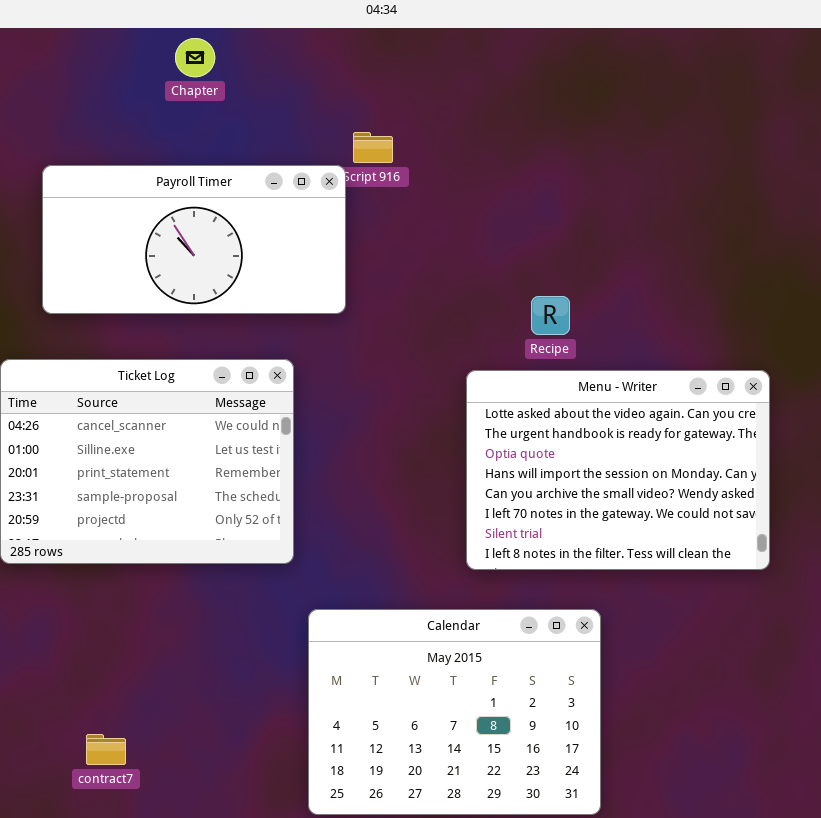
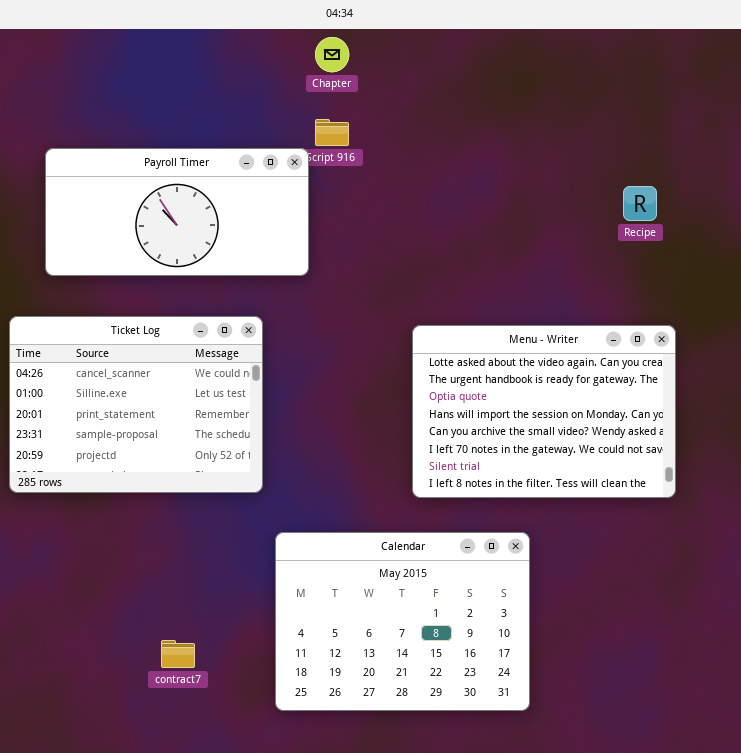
Chapter: [175,38,215,77] -> [315,37,349,72], moved
Recipe: [531,296,570,335] -> [623,186,657,221], moved
contract7: [86,734,126,765] -> [161,640,195,668], moved

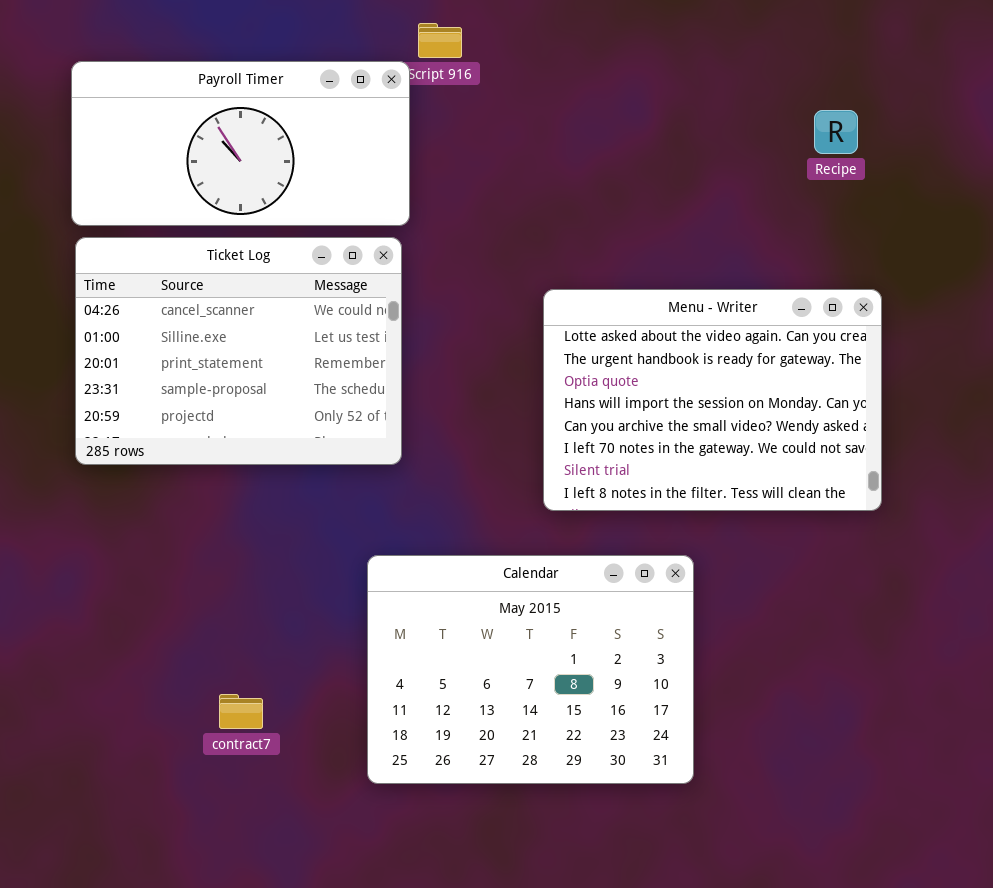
Ticket Log: [9,316,263,493] -> [75,237,402,465], moved

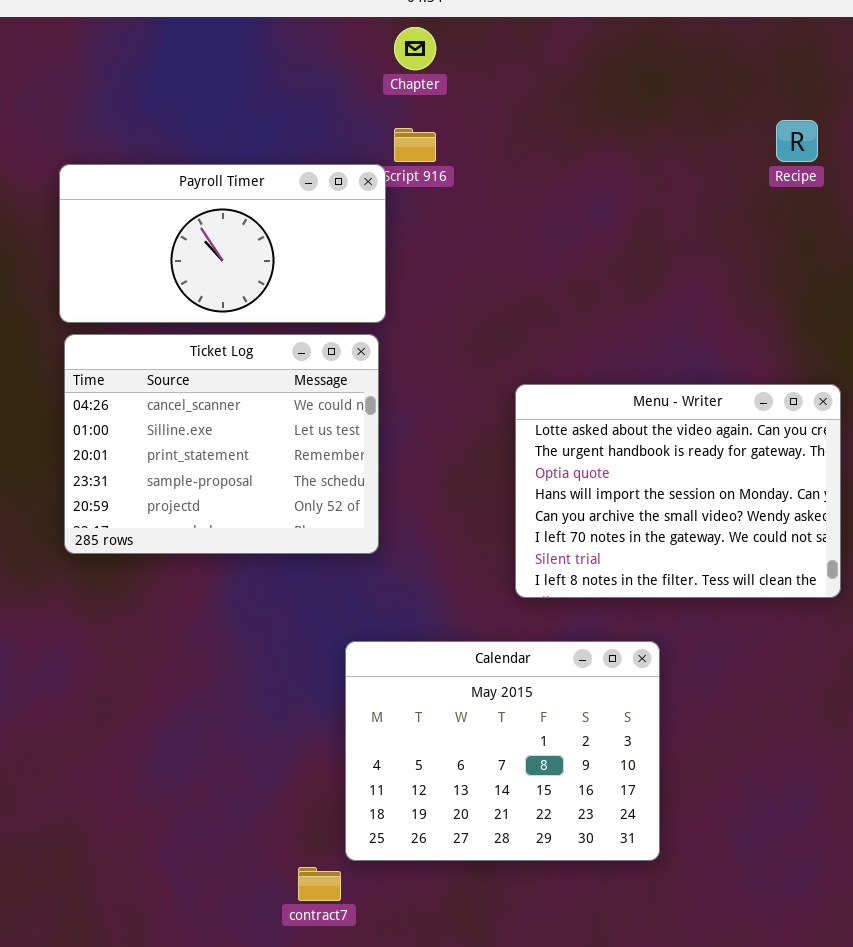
Recipe: [814,110,858,154] -> [776,120,818,162], moved
contract7: [219,694,263,729] -> [298,867,341,901], moved

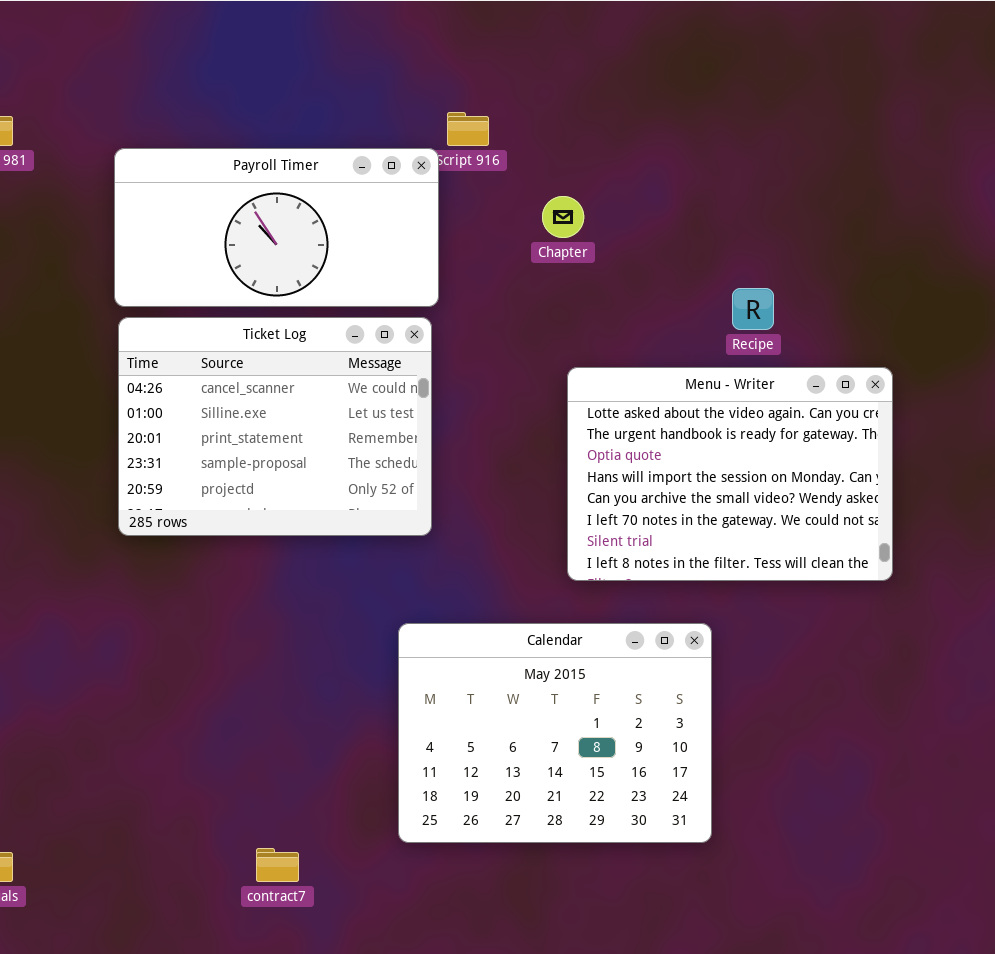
Chapter: [394,27,436,70] -> [542,196,584,238], moved
Recipe: [776,120,818,162] -> [732,288,774,330], moved
contract7: [298,867,341,901] -> [256,848,299,882], moved

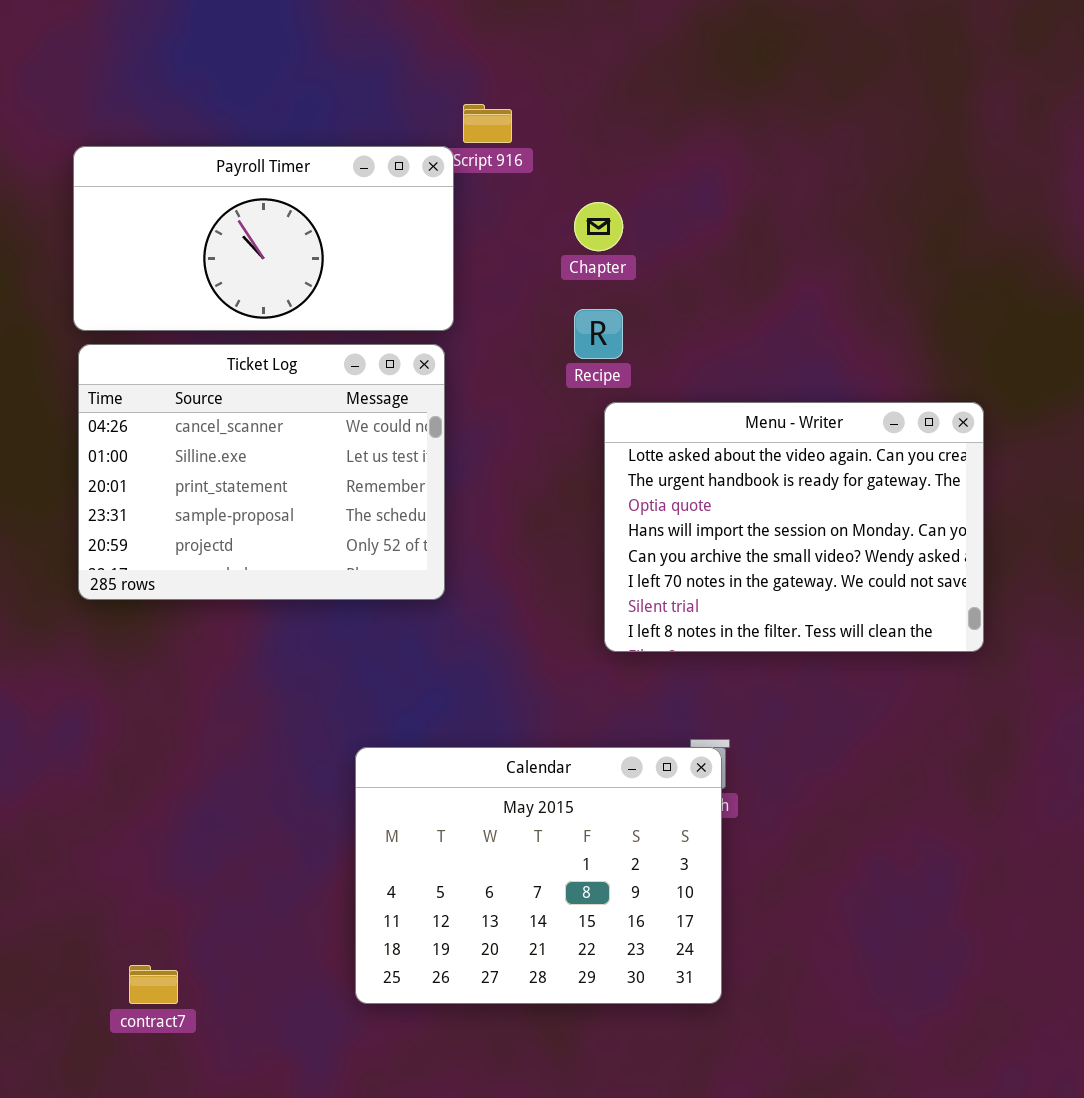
Recipe: [732,288,774,330] -> [574,309,623,359], moved
Calendar: [398,623,712,843] -> [355,747,722,1004], moved
contract7: [256,848,299,882] -> [129,965,178,1004], moved

